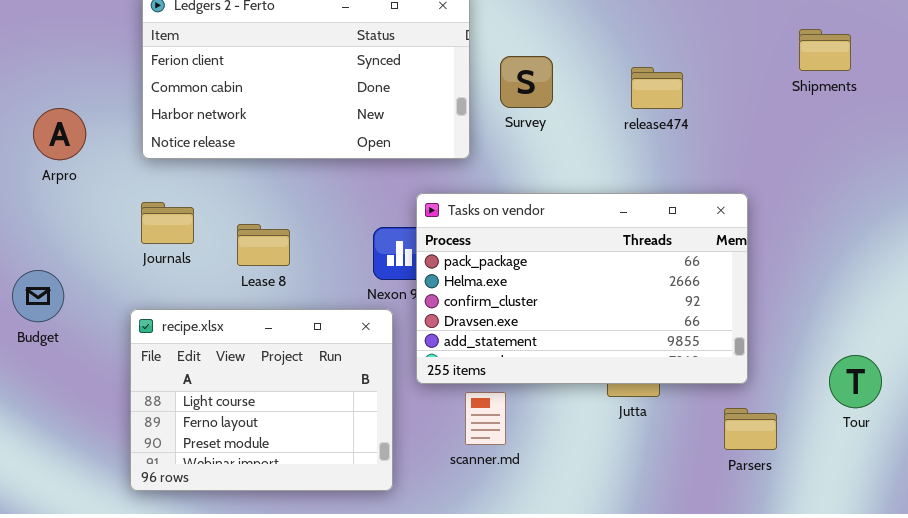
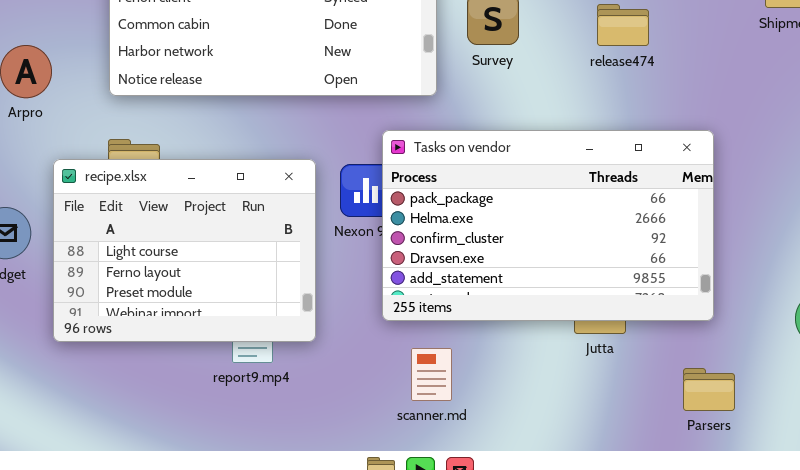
recipe.xlsx: [130,309,393,491] -> [53,159,316,342], moved
scanner.md: [465,392,506,445] -> [411,348,452,401], moved
Parsers: [724,408,777,450] -> [683,368,735,411], moved

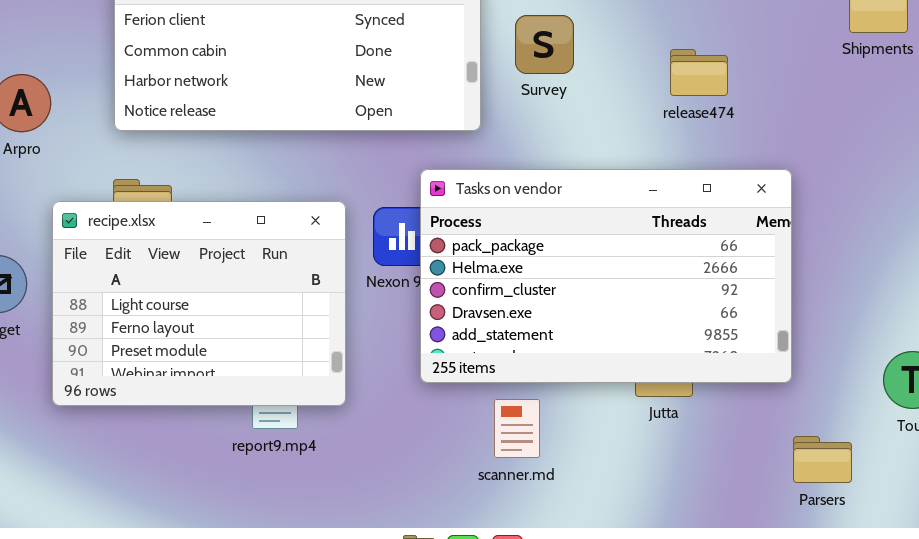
release474: [597,4,649,46] -> [670,49,728,96], moved
scanner.md: [411,348,452,401] -> [494,399,540,458], moved
Parsers: [683,368,735,411] -> [793,436,852,483], moved

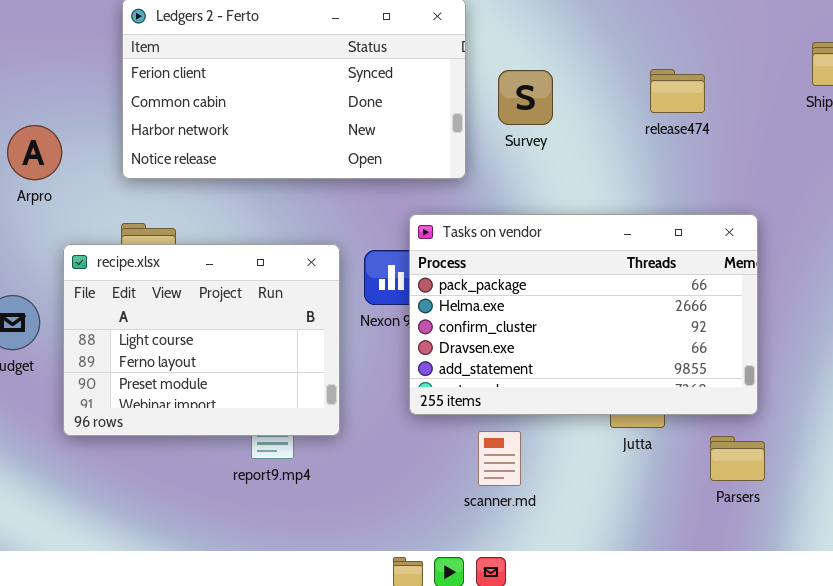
release474: [670,49,728,96] -> [650,69,705,113], moved
Parsers: [793,436,852,483] -> [710,436,765,481], moved

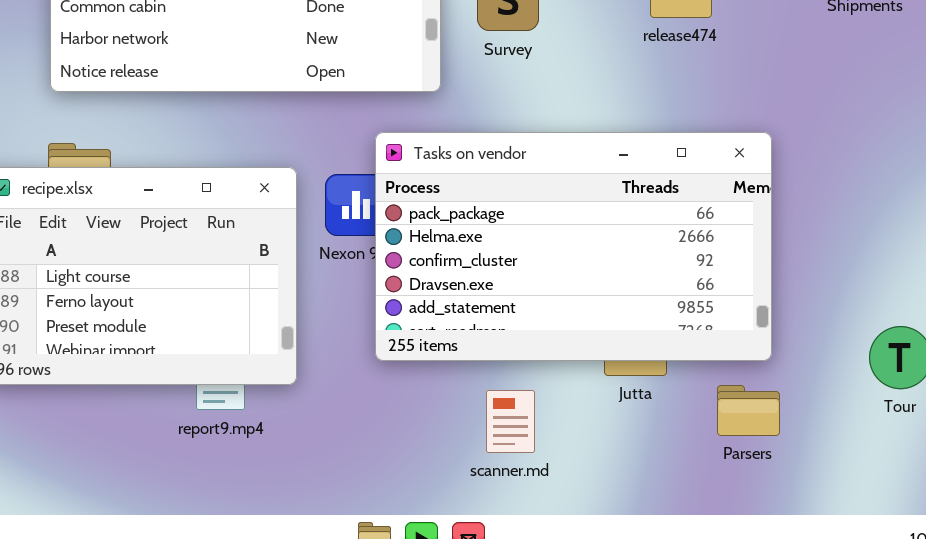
scanner.md: [478,431,521,486] -> [486,390,535,453], moved

